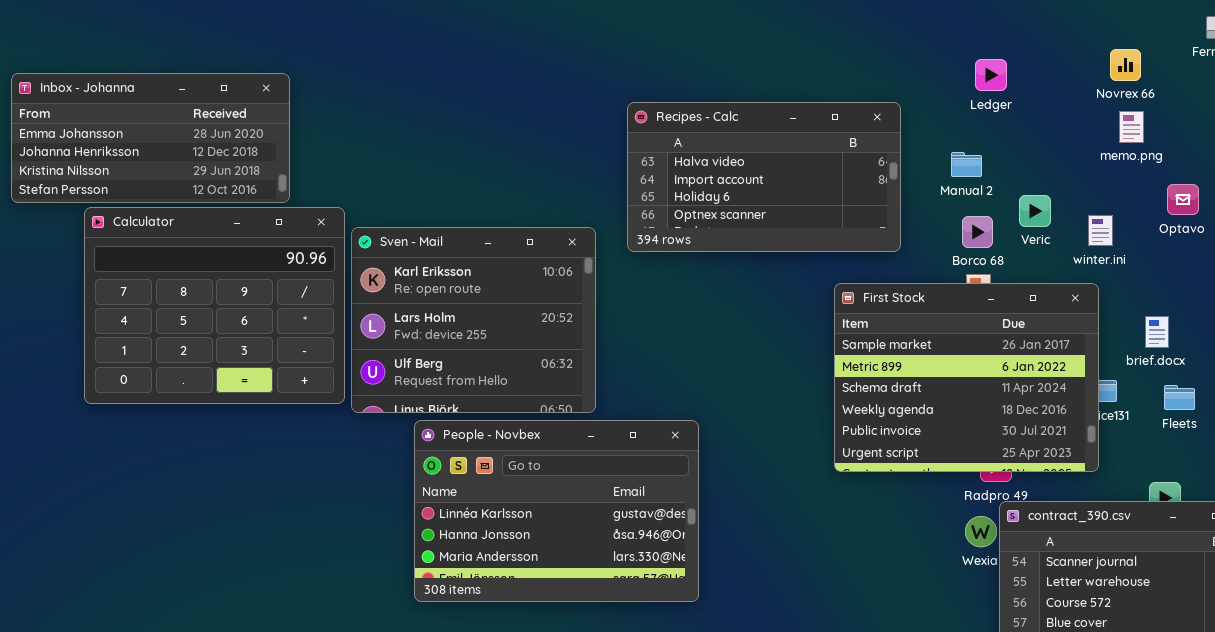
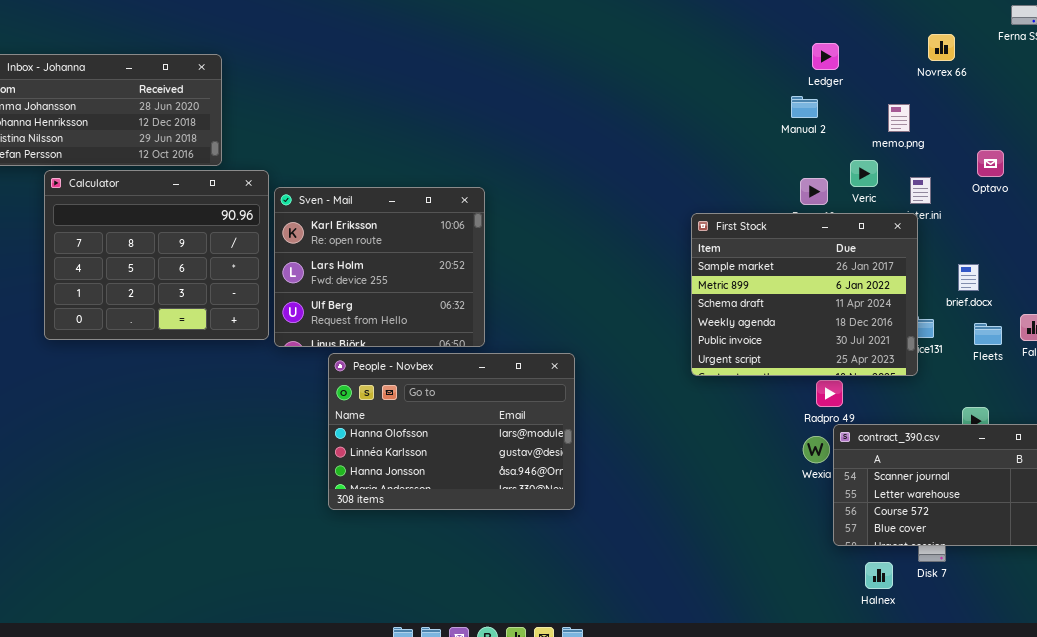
Recipes - Calc: [627,102,901,252] -> none, closed
memo.png: [1119,111,1144,143] -> [888,104,910,132], moved
Manual 2: [951,152,982,177] -> [791,96,818,118], moved
First Stock: [834,283,1099,472] -> [691,213,918,376], moved
People - Novbex: [414,420,699,602] -> [328,353,575,510], scrolled up 1 row

